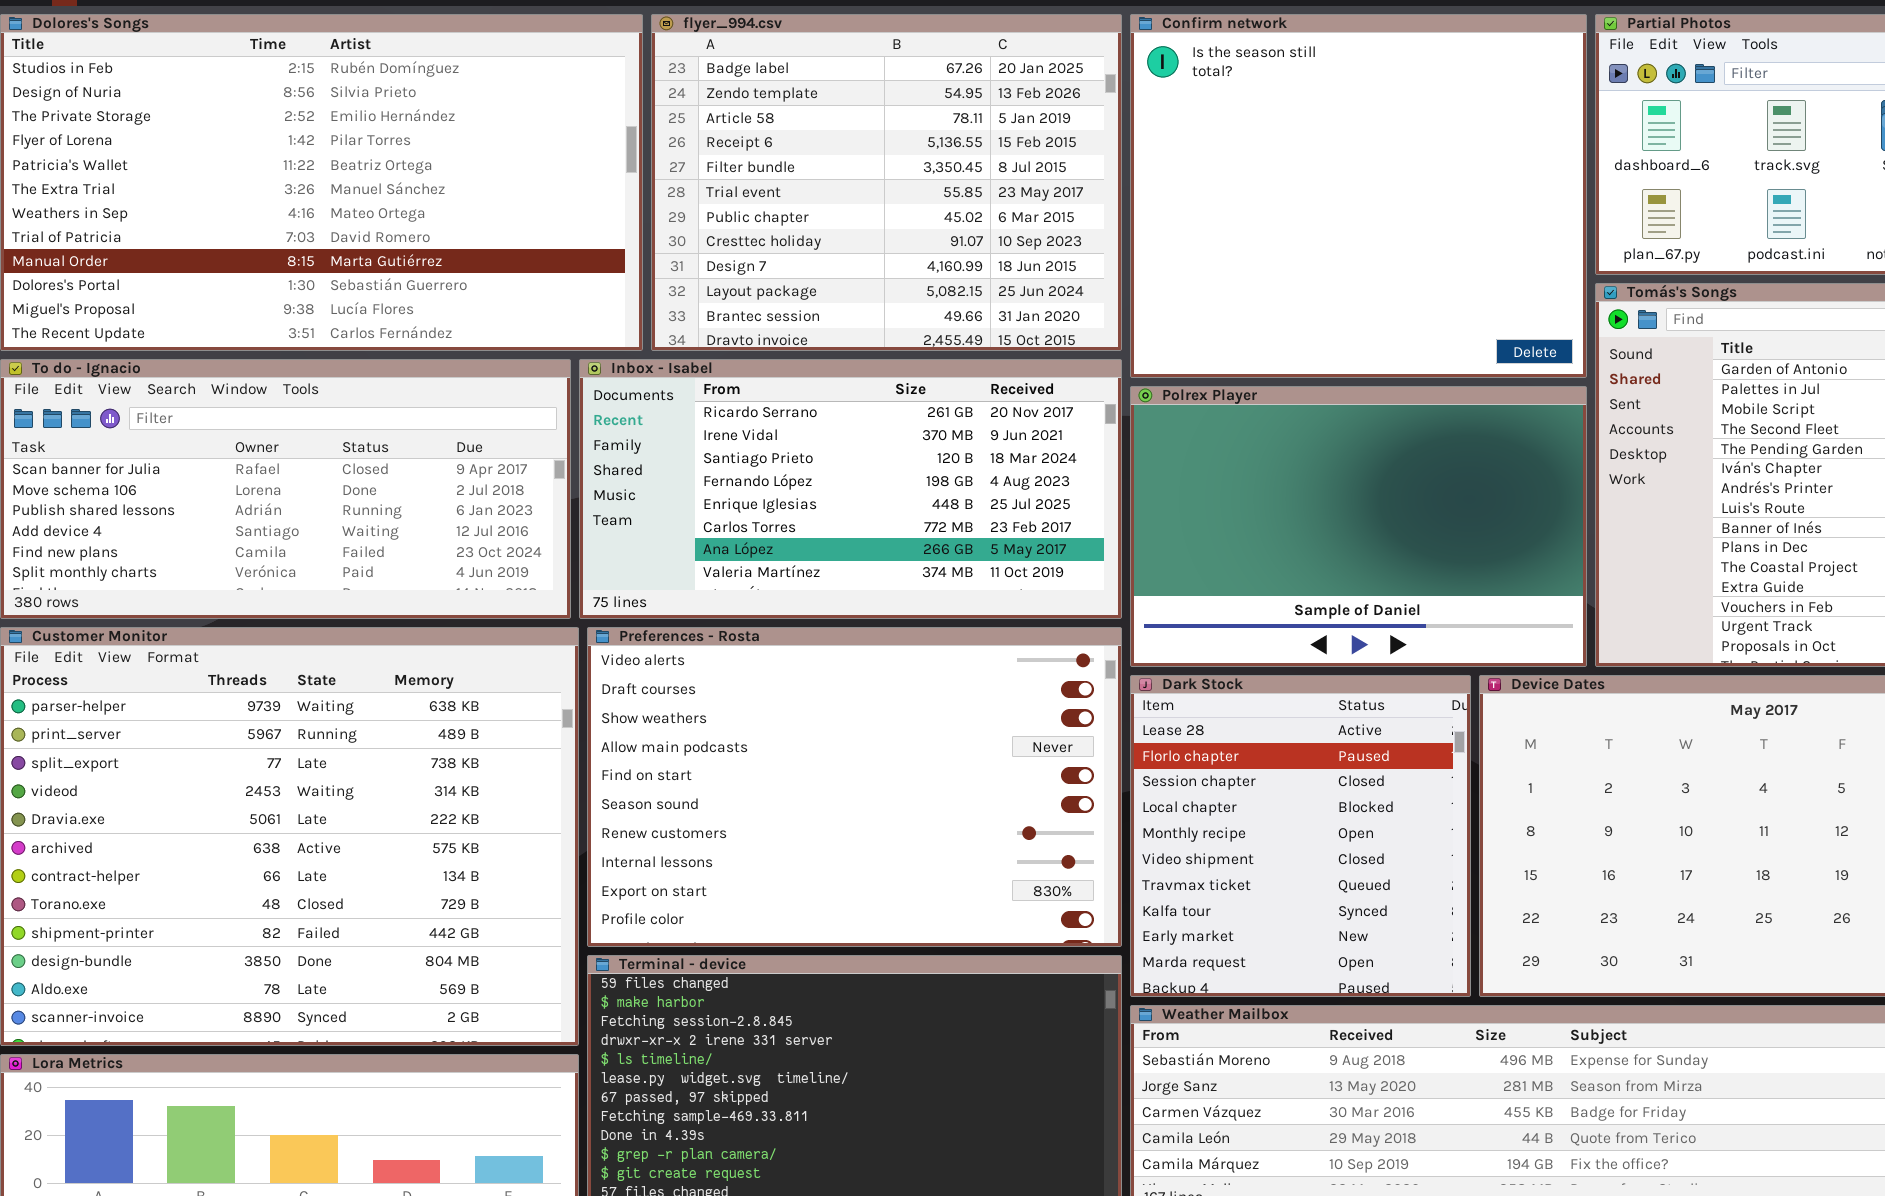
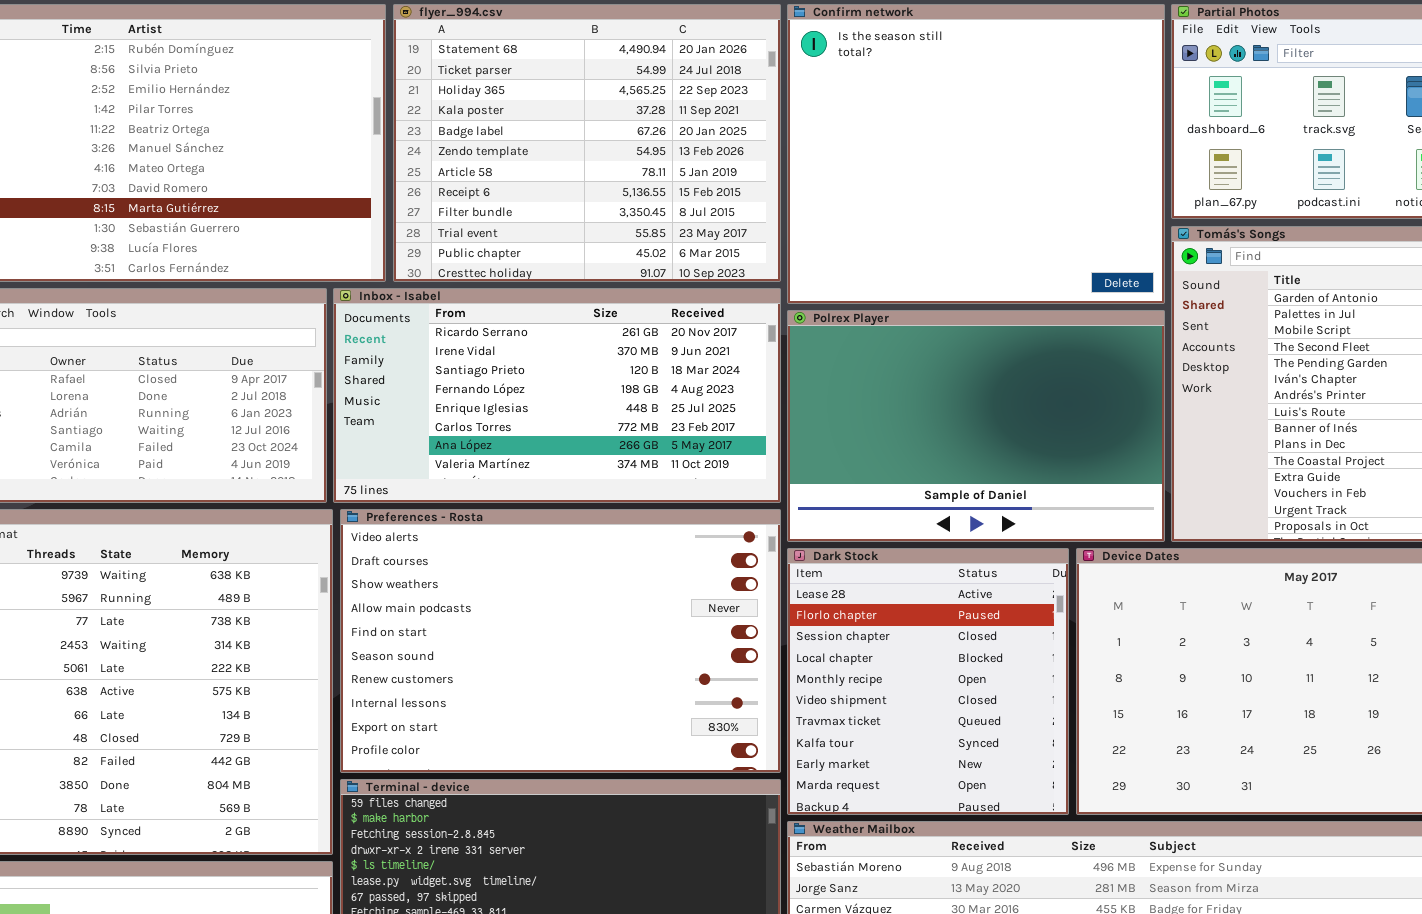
flyer_994.csv: [651,14,1122,351] -> [393,4,781,282], scrolled up 4 rows

